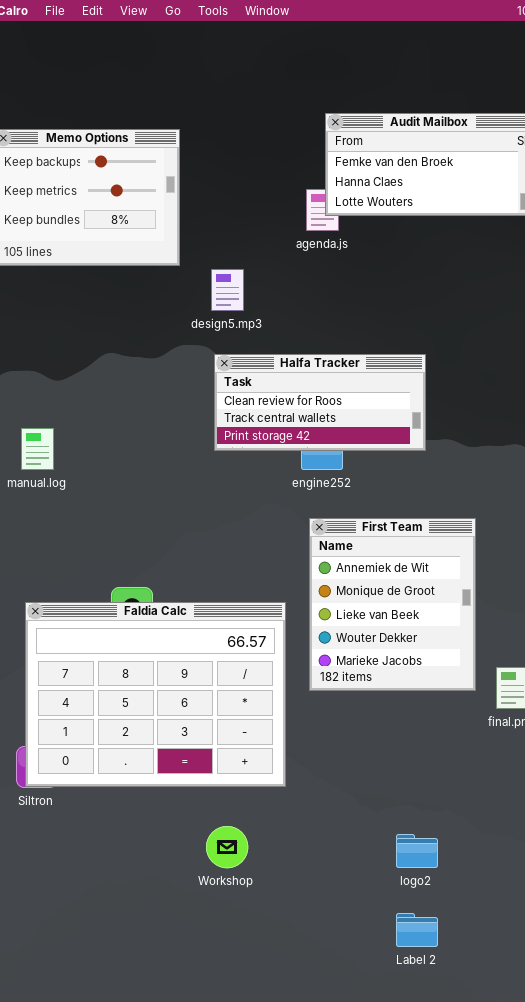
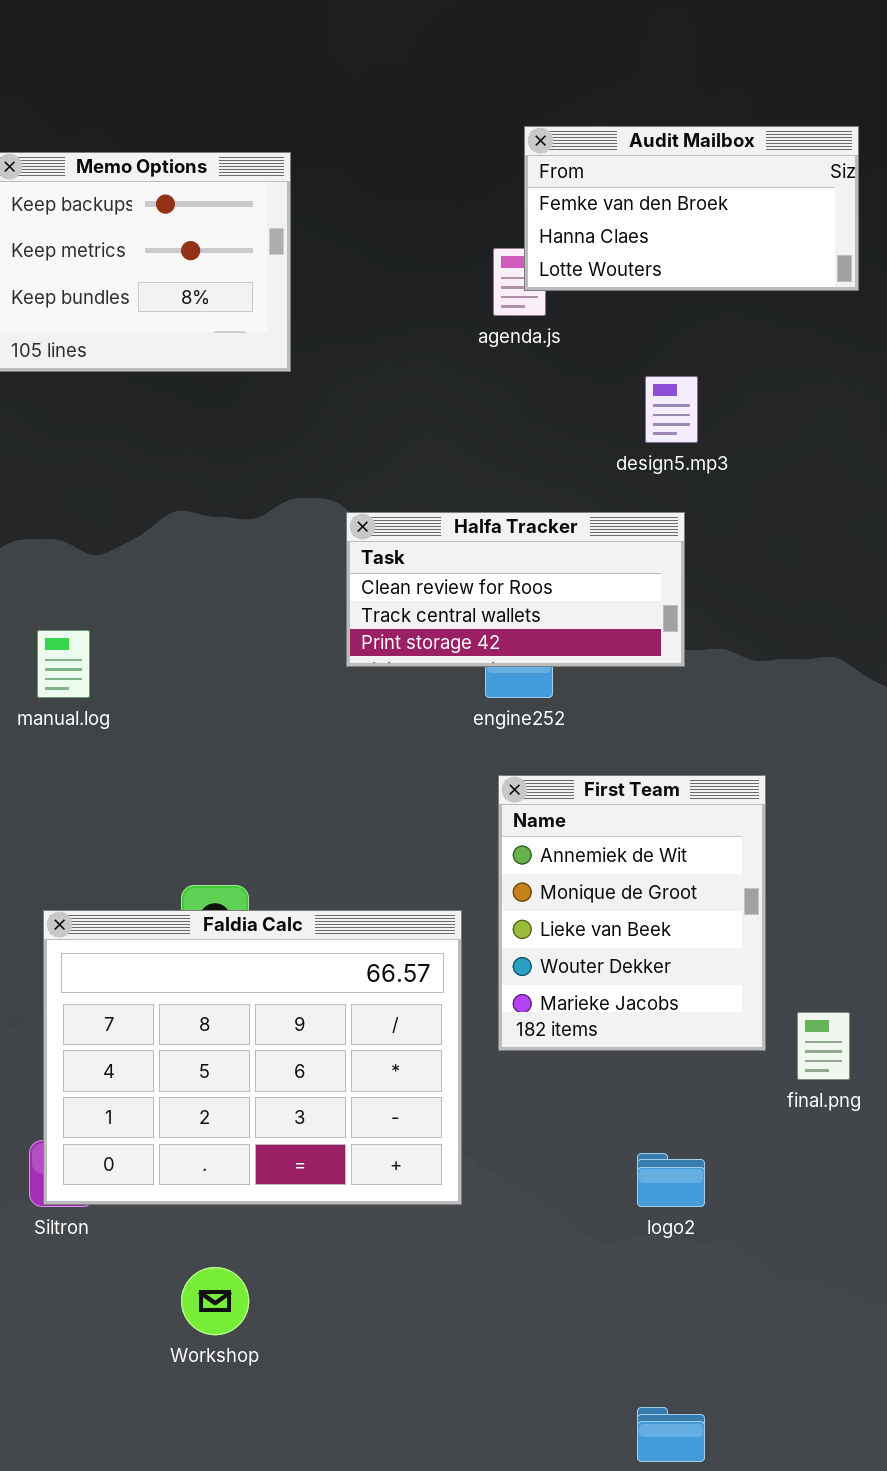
design5.mp3: [211,269,244,311] -> [645,376,698,443], moved
Workshop: [206,826,248,868] -> [181,1267,249,1335], moved
logo2: [396,834,438,868] -> [637,1153,705,1207], moved

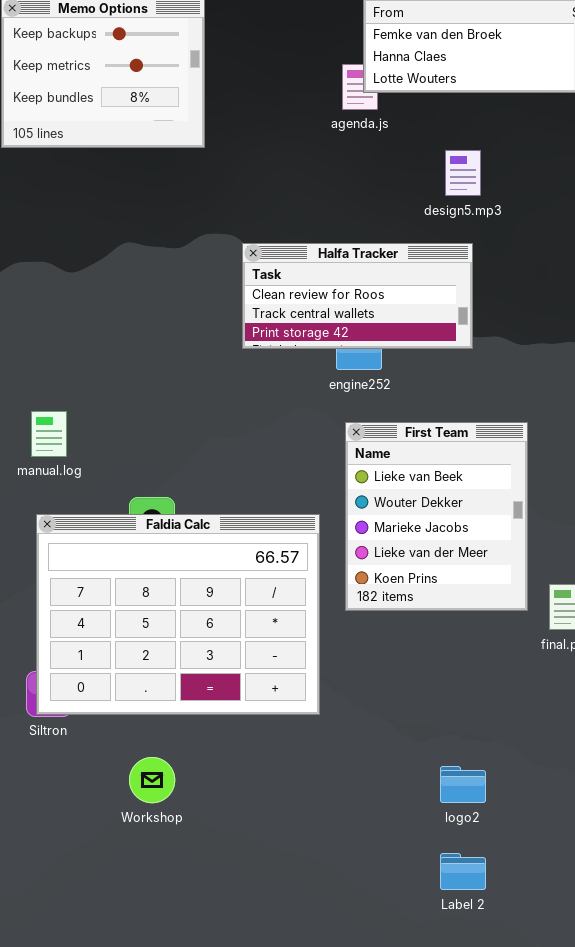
manual.log: [37,630,90,698] -> [31,411,67,457], moved
First Team: [498,775,766,1051] -> [345,422,528,611], scrolled down 2 rows
logo2: [637,1153,705,1207] -> [440,766,486,803], moved

